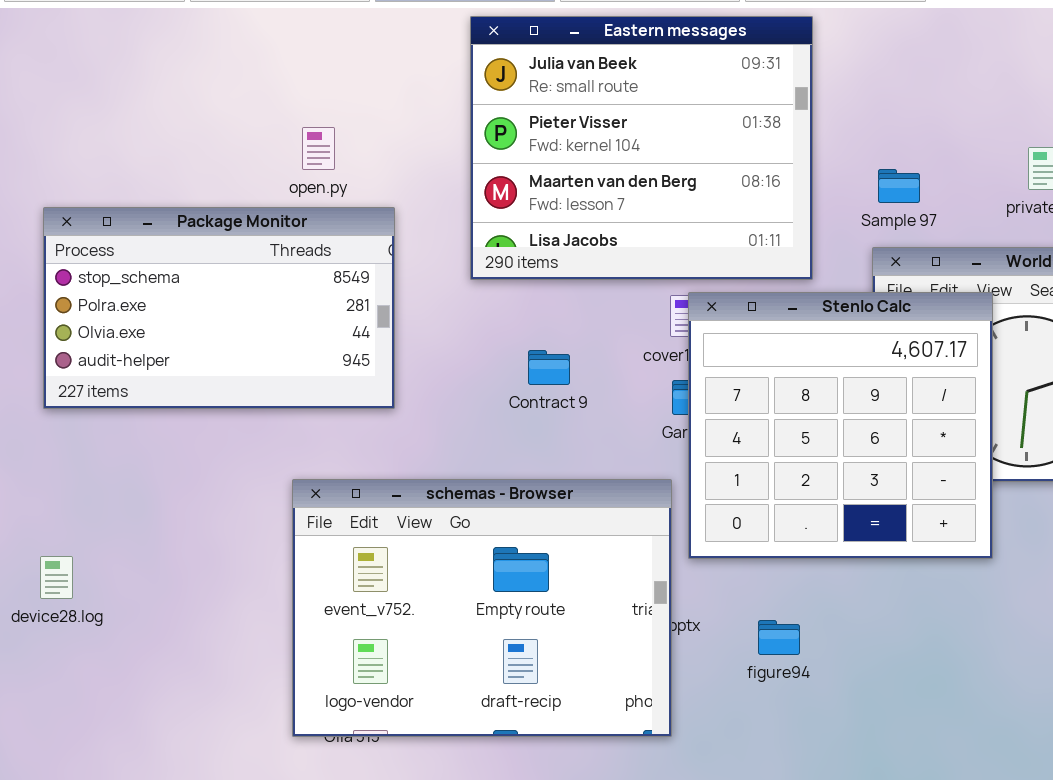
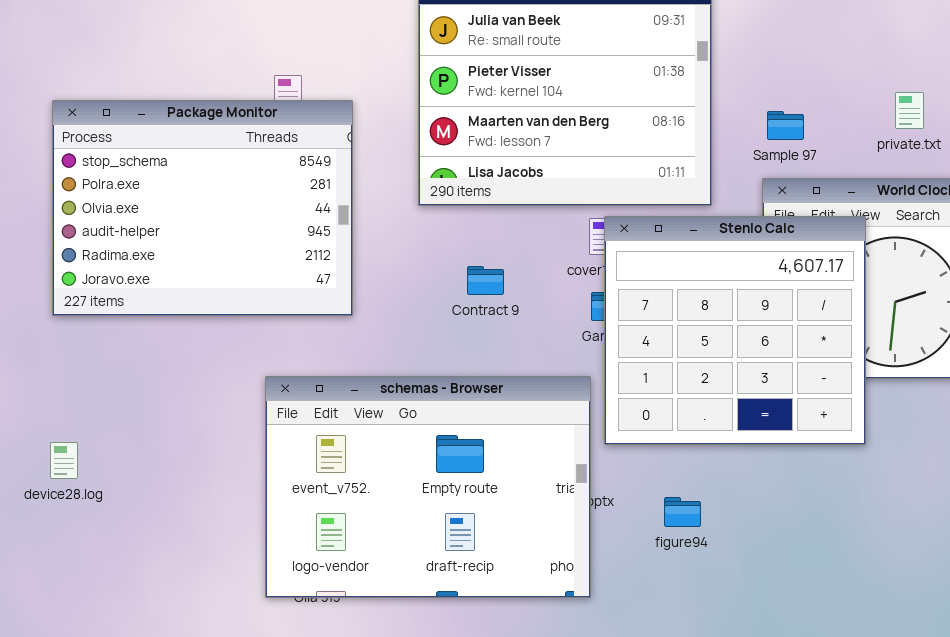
Package Monitor: [43,207,395,409] -> [52,100,353,316], resized

